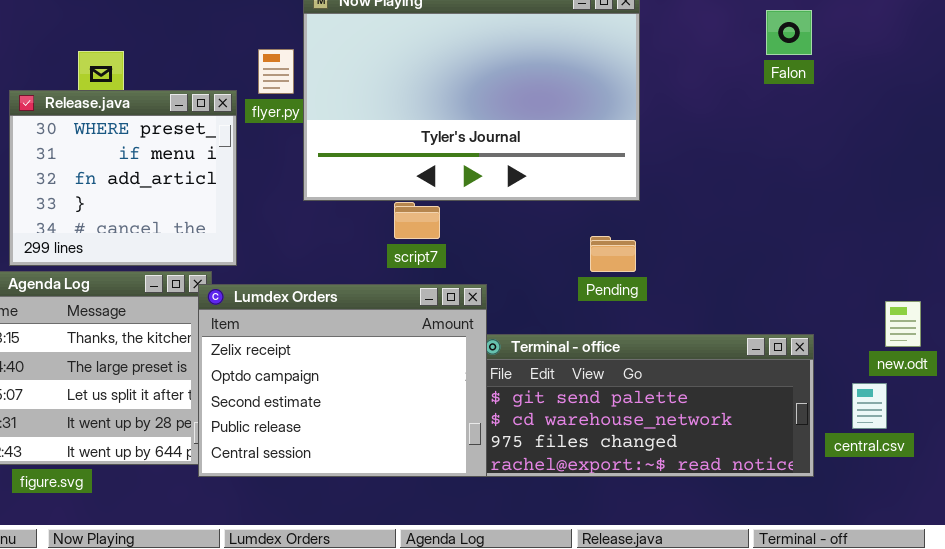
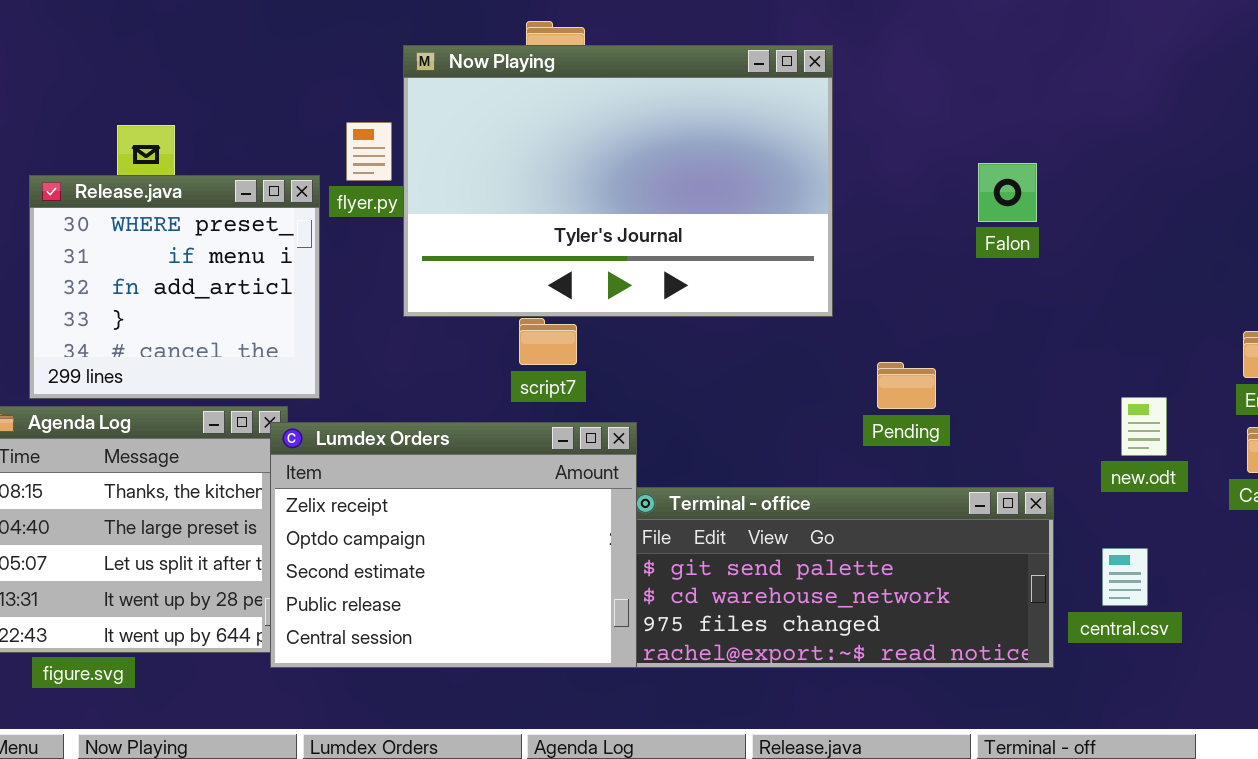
Falon: [766,10,812,55] -> [978,163,1037,222], moved
Pending: [590,236,636,272] -> [877,362,936,409], moved
new.odt: [885,301,921,347] -> [1121,397,1167,456], moved

